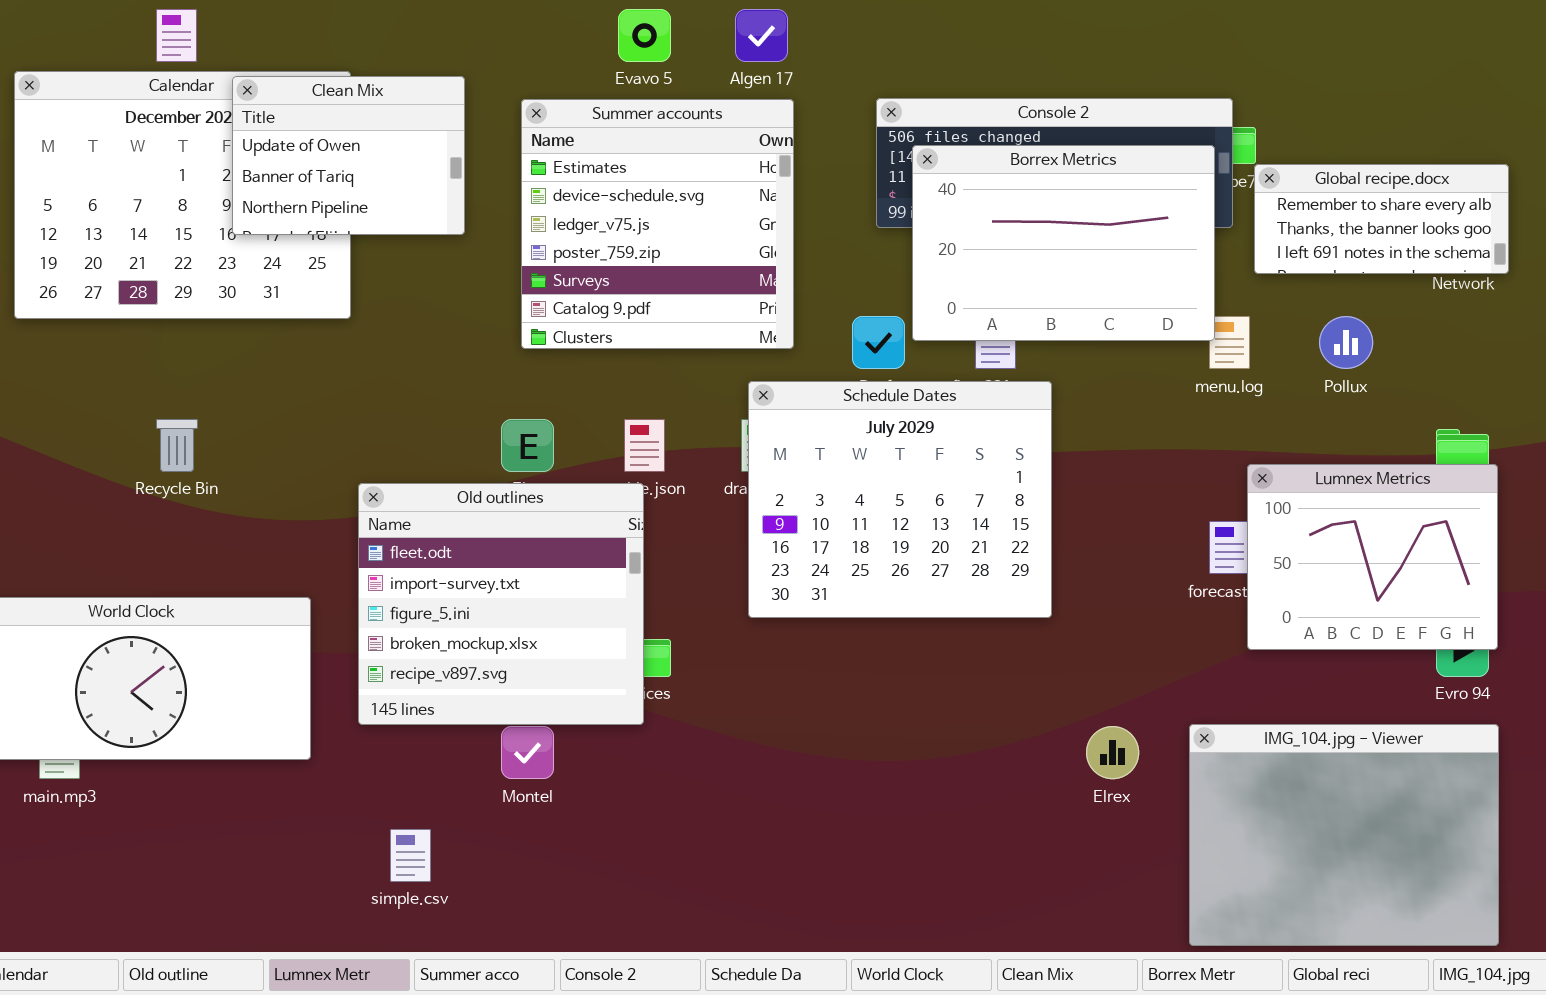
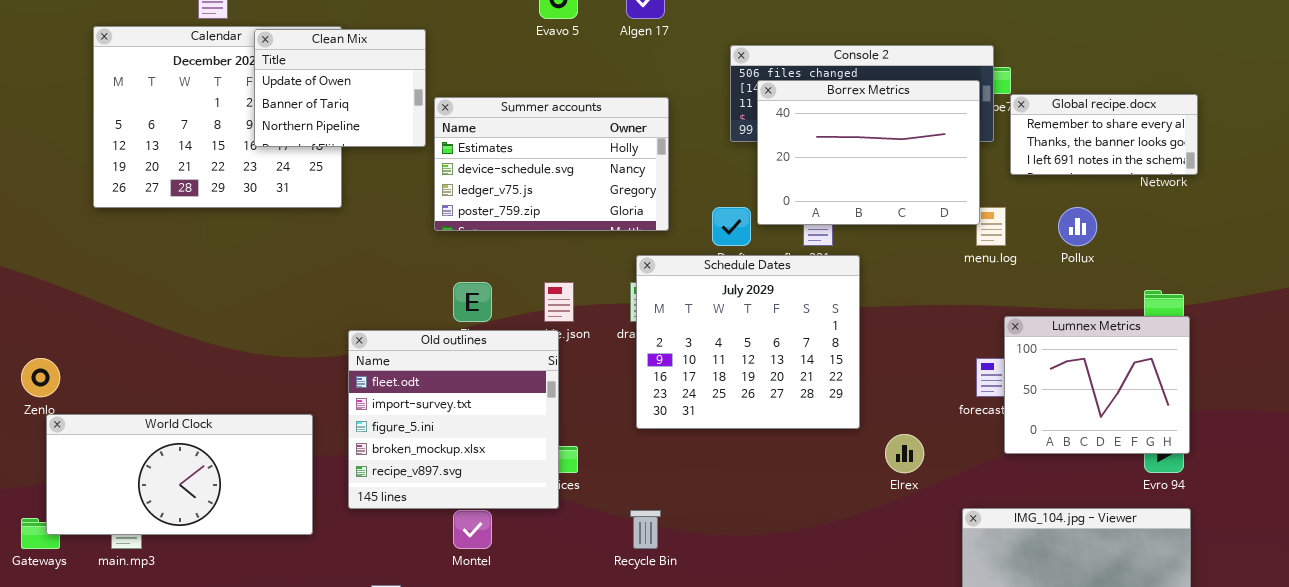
Summer accounts: [521,99,794,349] -> [434,97,669,231], resized
Recycle Bin: [156,419,198,472] -> [630,510,661,549], moved
Elrex: [1086,726,1139,779] -> [885,434,924,473], moved

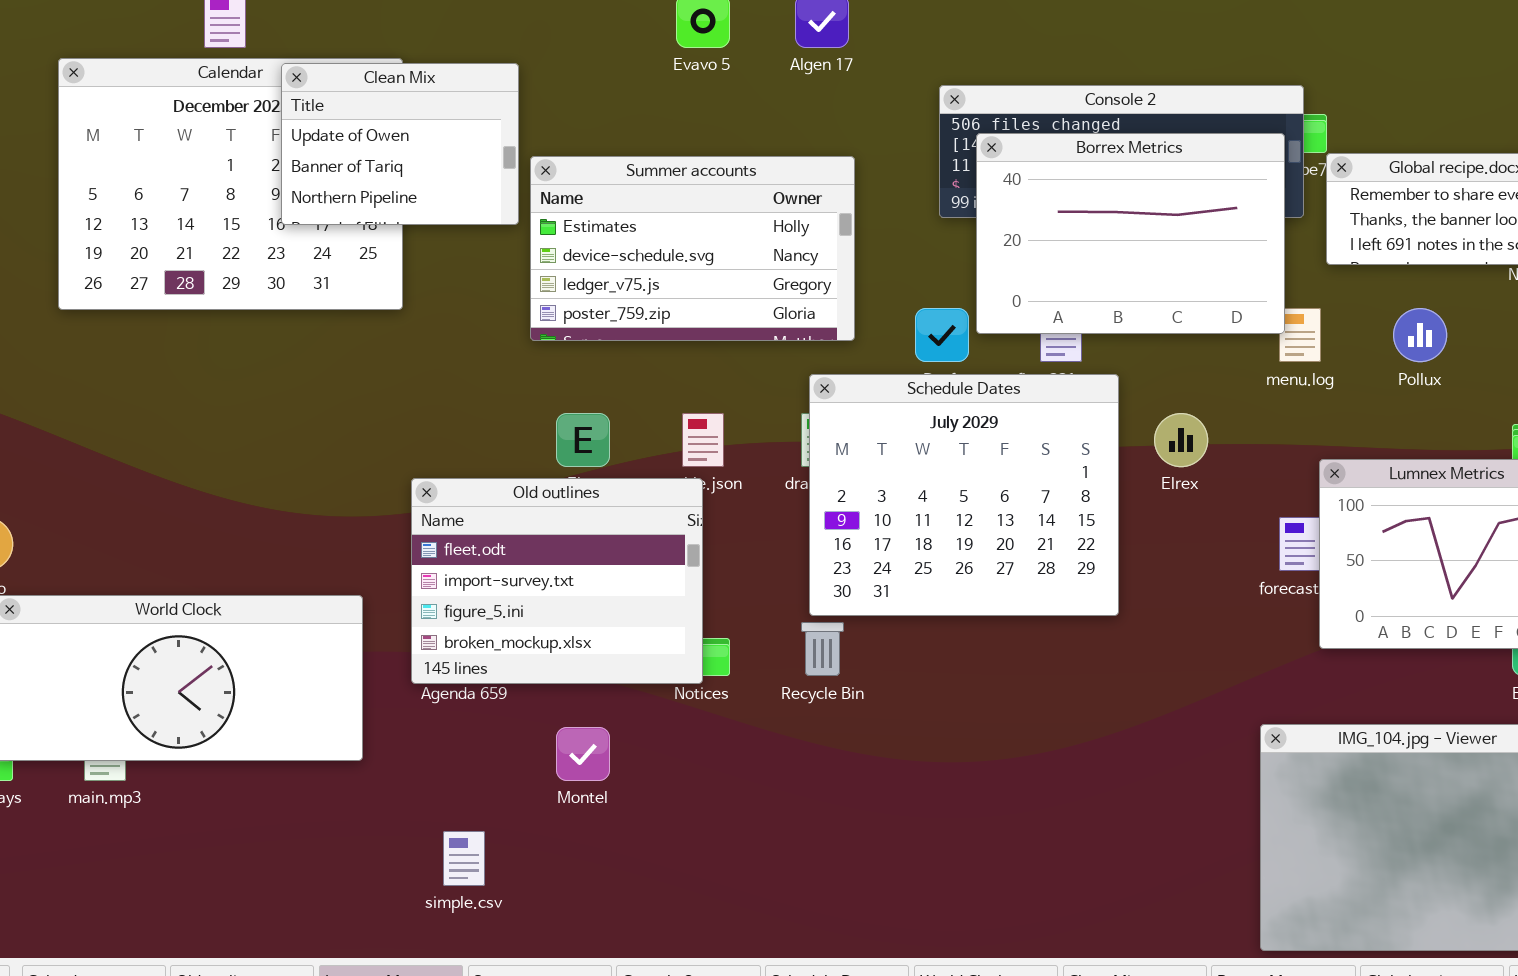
Old outlines: [348,330,559,509] -> [411,478,703,684], resized
Elrex: [885,434,924,473] -> [1154,413,1208,467], moved
Recycle Bin: [630,510,661,549] -> [801,622,844,676], moved

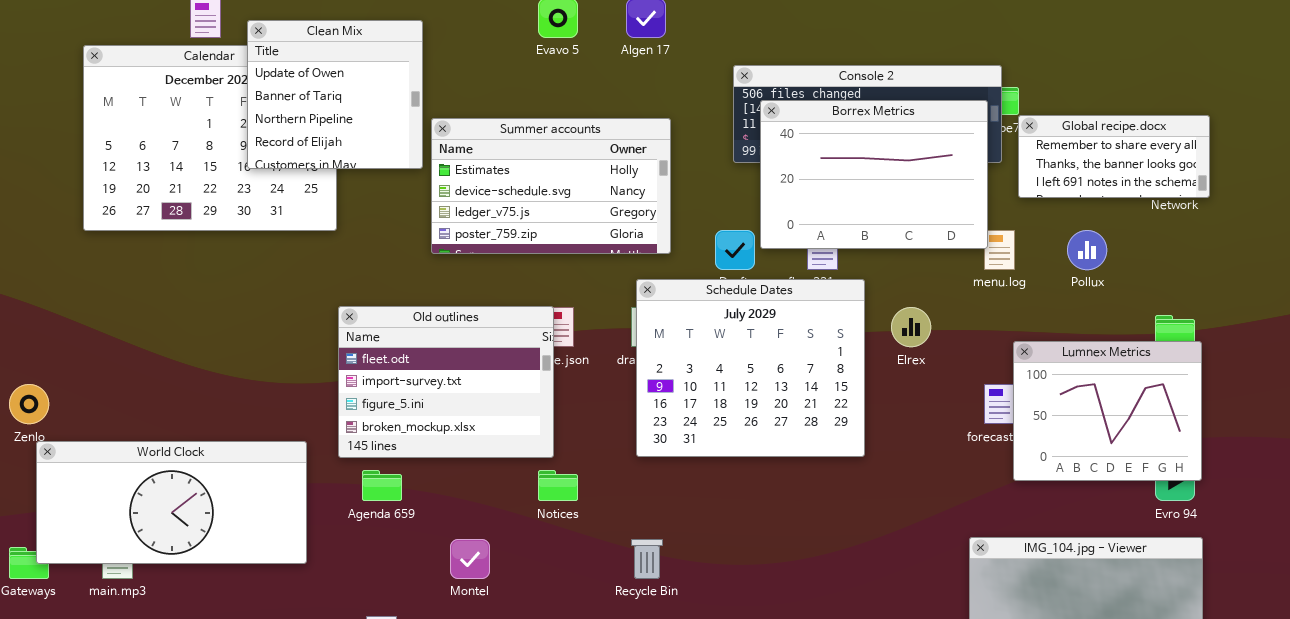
Clean Mix: [281,63,519,225] -> [247,20,423,169], resized
Old outlines: [411,478,703,684] -> [338,306,554,458], moved
Recycle Bin: [801,622,844,676] -> [631,539,663,579], moved

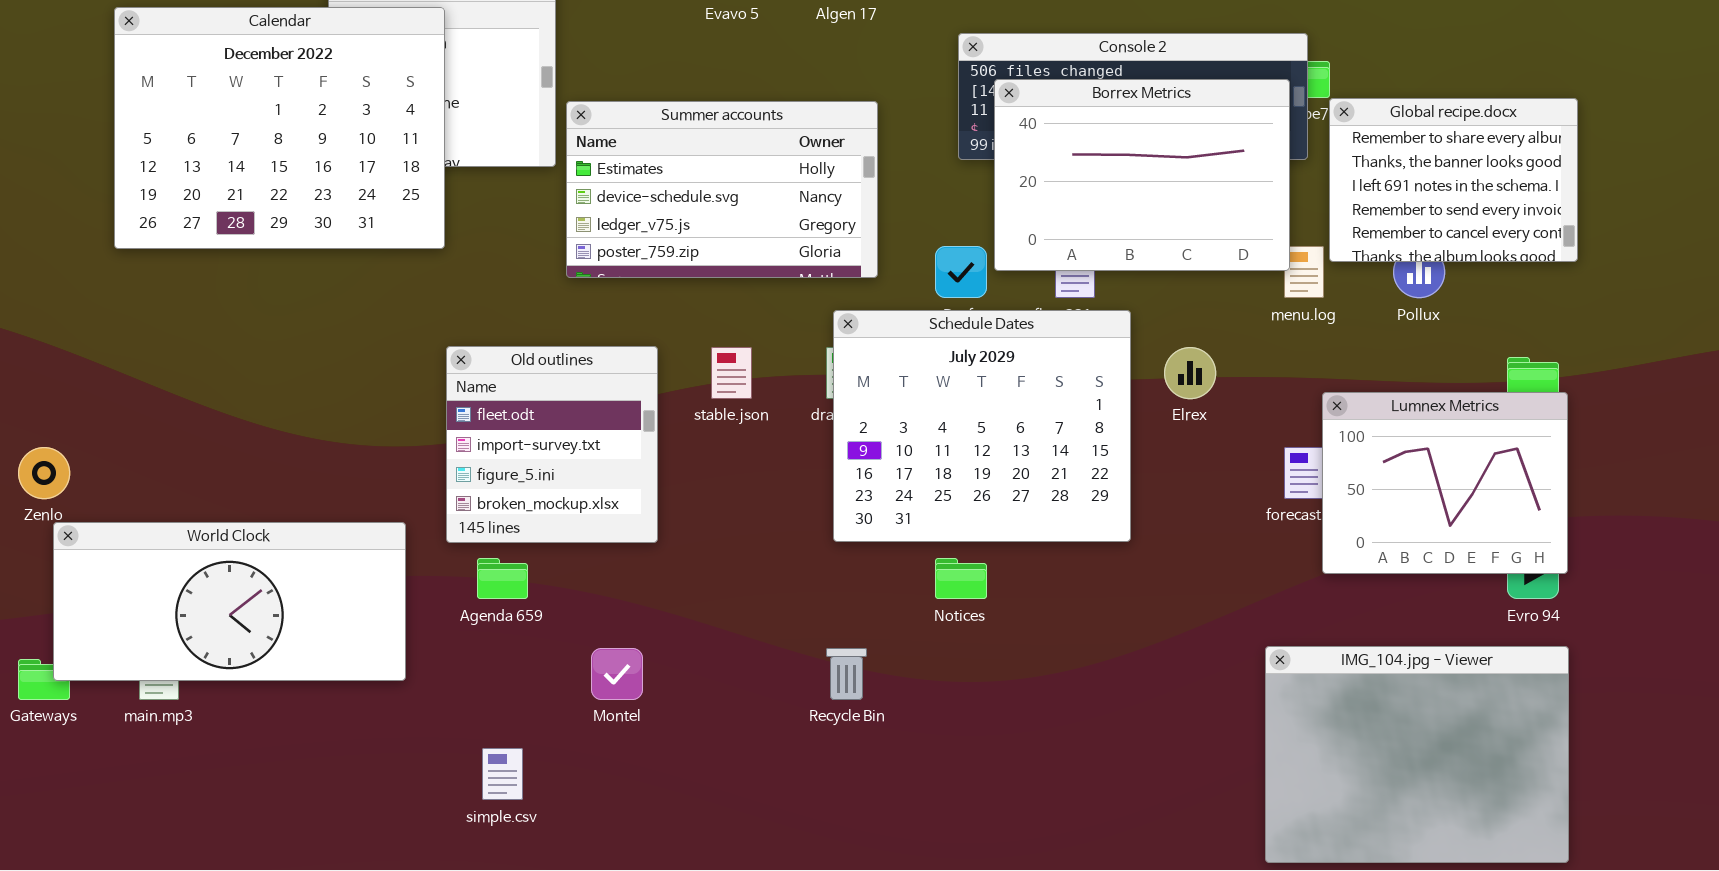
Calendar: [83,45,337,231] -> [114,7,445,249], raised
Global recipe.docx: [1018,115,1210,198] -> [1329,98,1578,262], resized
Old outlines: [338,306,554,458] -> [446,346,658,543], resized
Notices: [538,470,578,501] -> [935,558,987,599], moved

